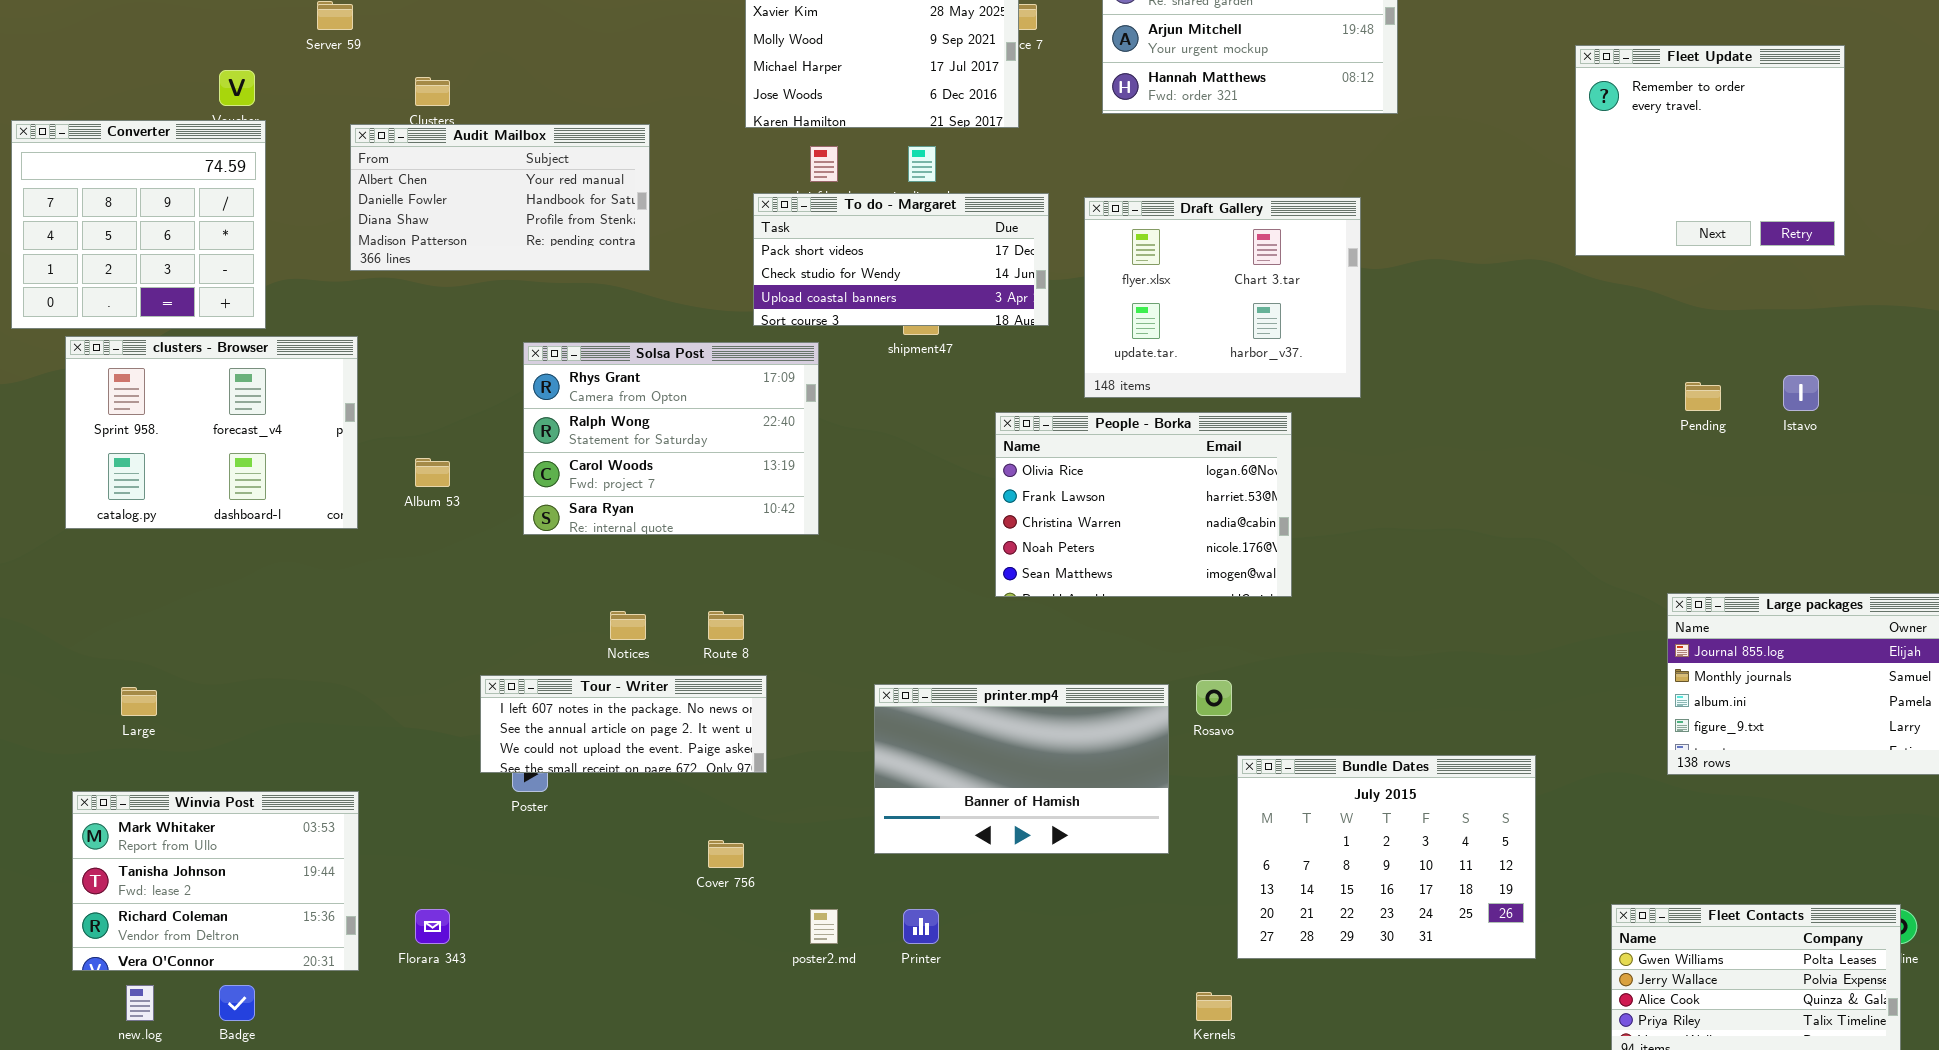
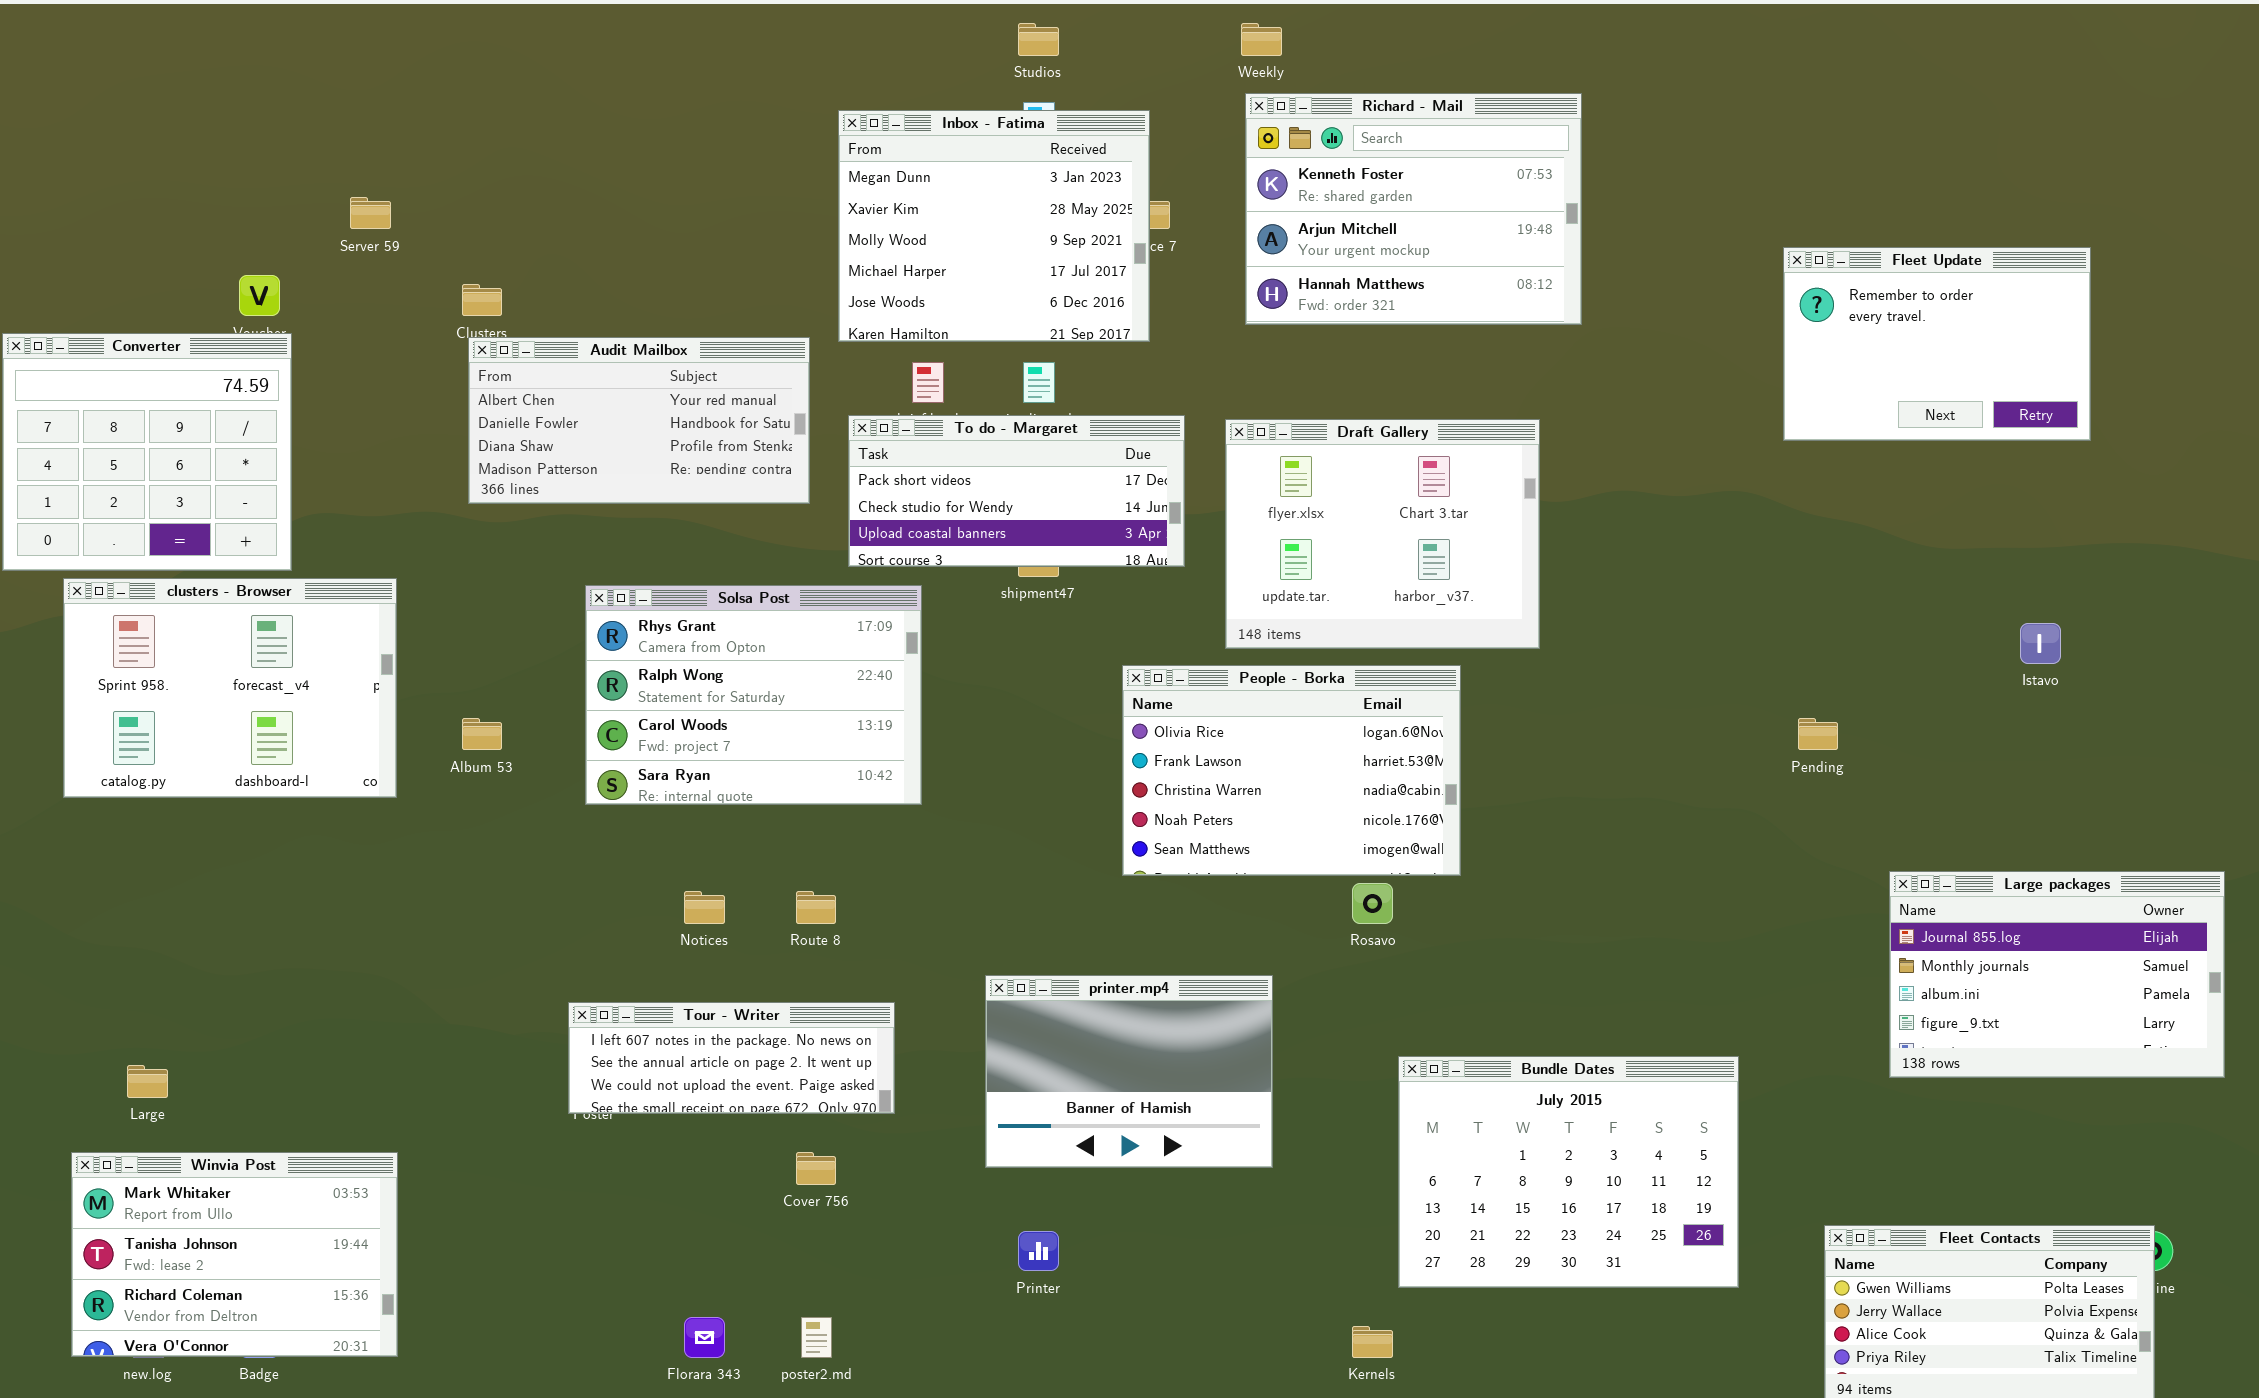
Fleet Update: [1575,45,1845,256] -> [1783,247,2091,441], resized
Audit Mailbox: [350,124,650,271] -> [468,337,810,504], moved
Pending: [1685,382,1721,411] -> [1798,718,1838,750], moved
Tour - Writer: [480,675,767,773] -> [568,1002,895,1114], moved
Rosavo: [1196,680,1232,716] -> [1352,883,1393,924], moved
printer.mp4: [874,684,1169,854] -> [985,975,1273,1168], resized
Large: [121,687,157,716] -> [127,1065,168,1098], moved
Winvia Post: [72,791,359,971] -> [71,1152,398,1357], moved
Florara 343: [415,909,450,944] -> [684,1317,725,1358], moved
poster2.md: [810,909,838,944] -> [801,1317,832,1358], moved

